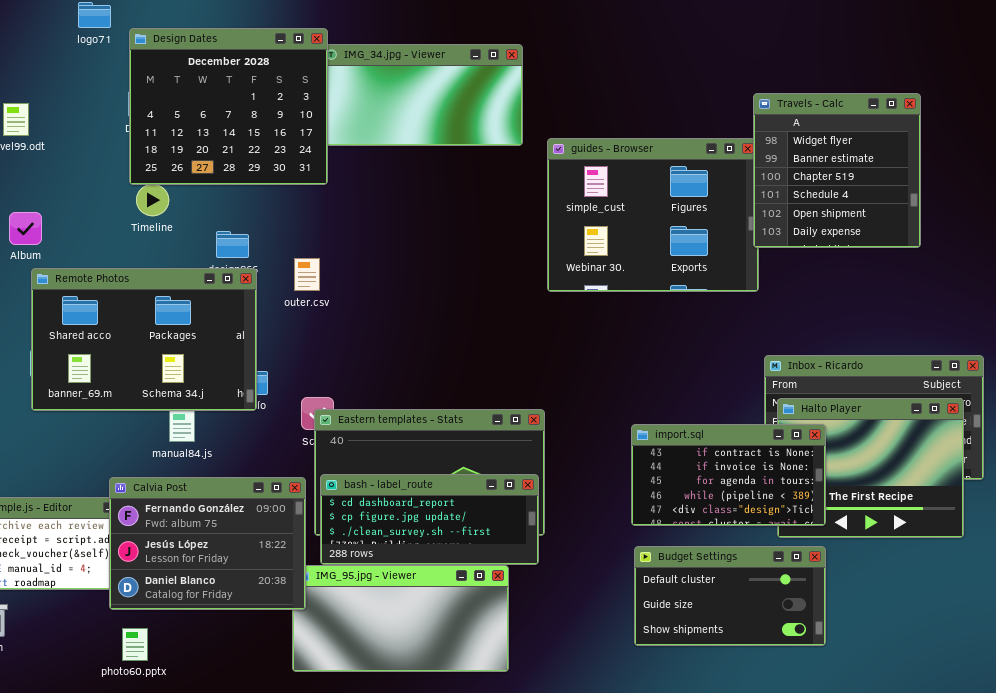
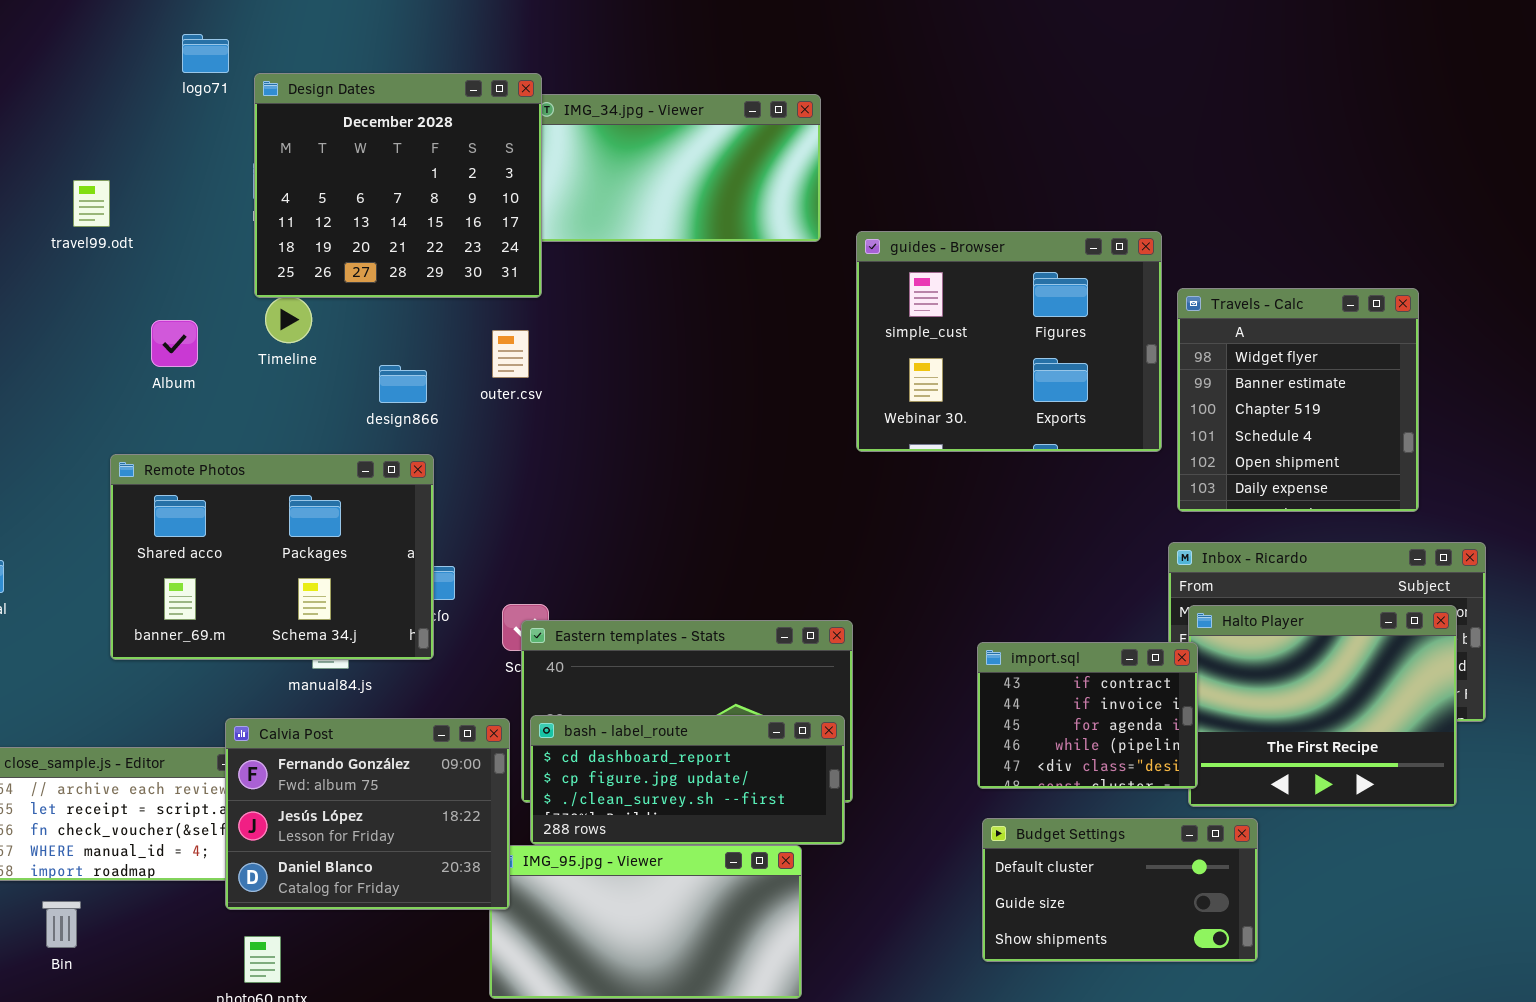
Travels - Calc: [753,93,921,248] -> [1177,288,1419,512], moved
Album: [9,212,42,245] -> [151,320,198,367], moved
outer.csv: [294,258,320,291] -> [492,330,529,378], moved
Remote Photos: [31,268,257,411] -> [110,454,434,660], moved
import.sql: [631,424,826,526] -> [977,642,1198,789], resized

